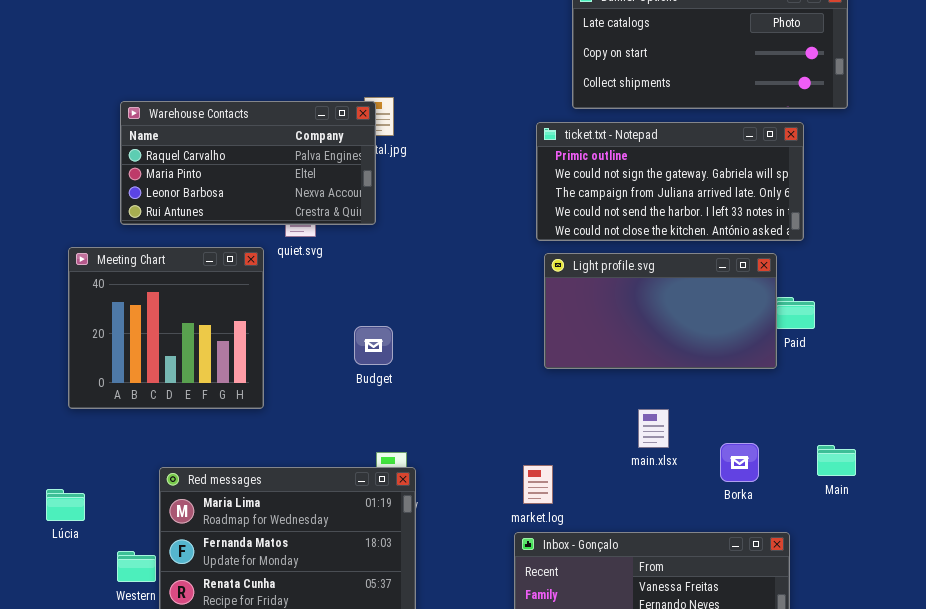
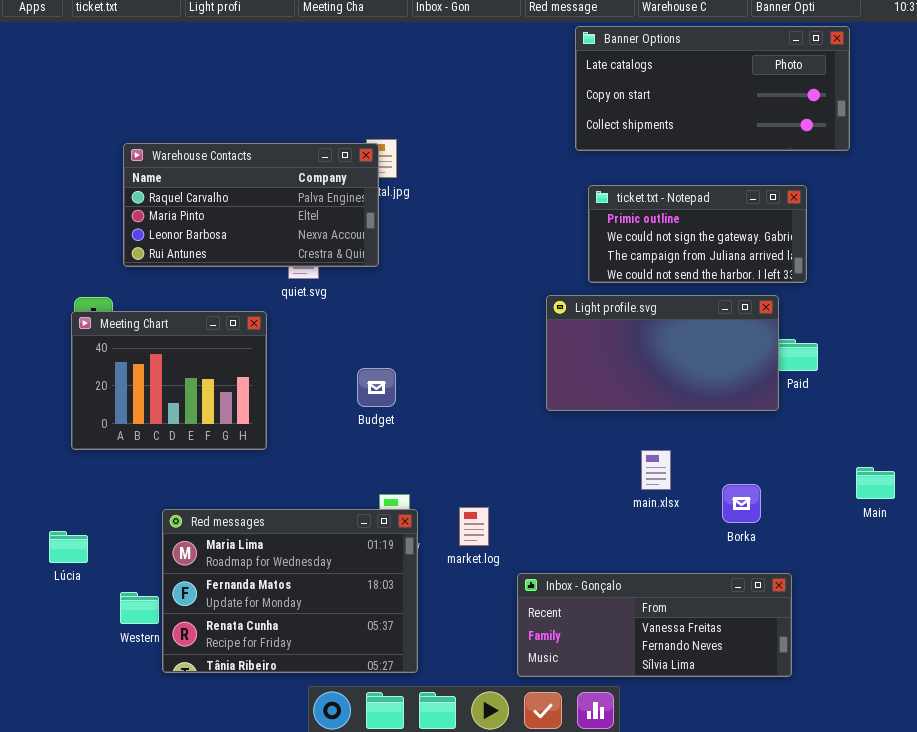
ticket.txt - Notepad: [536,122,804,241] -> [588,185,807,283], resized
Meeting Chart: [68,247,264,409] -> [71,311,267,450], resized
Main: [817,445,856,476] -> [856,467,895,499], moved
market.log: [523,465,553,504] -> [459,507,489,546], moved

